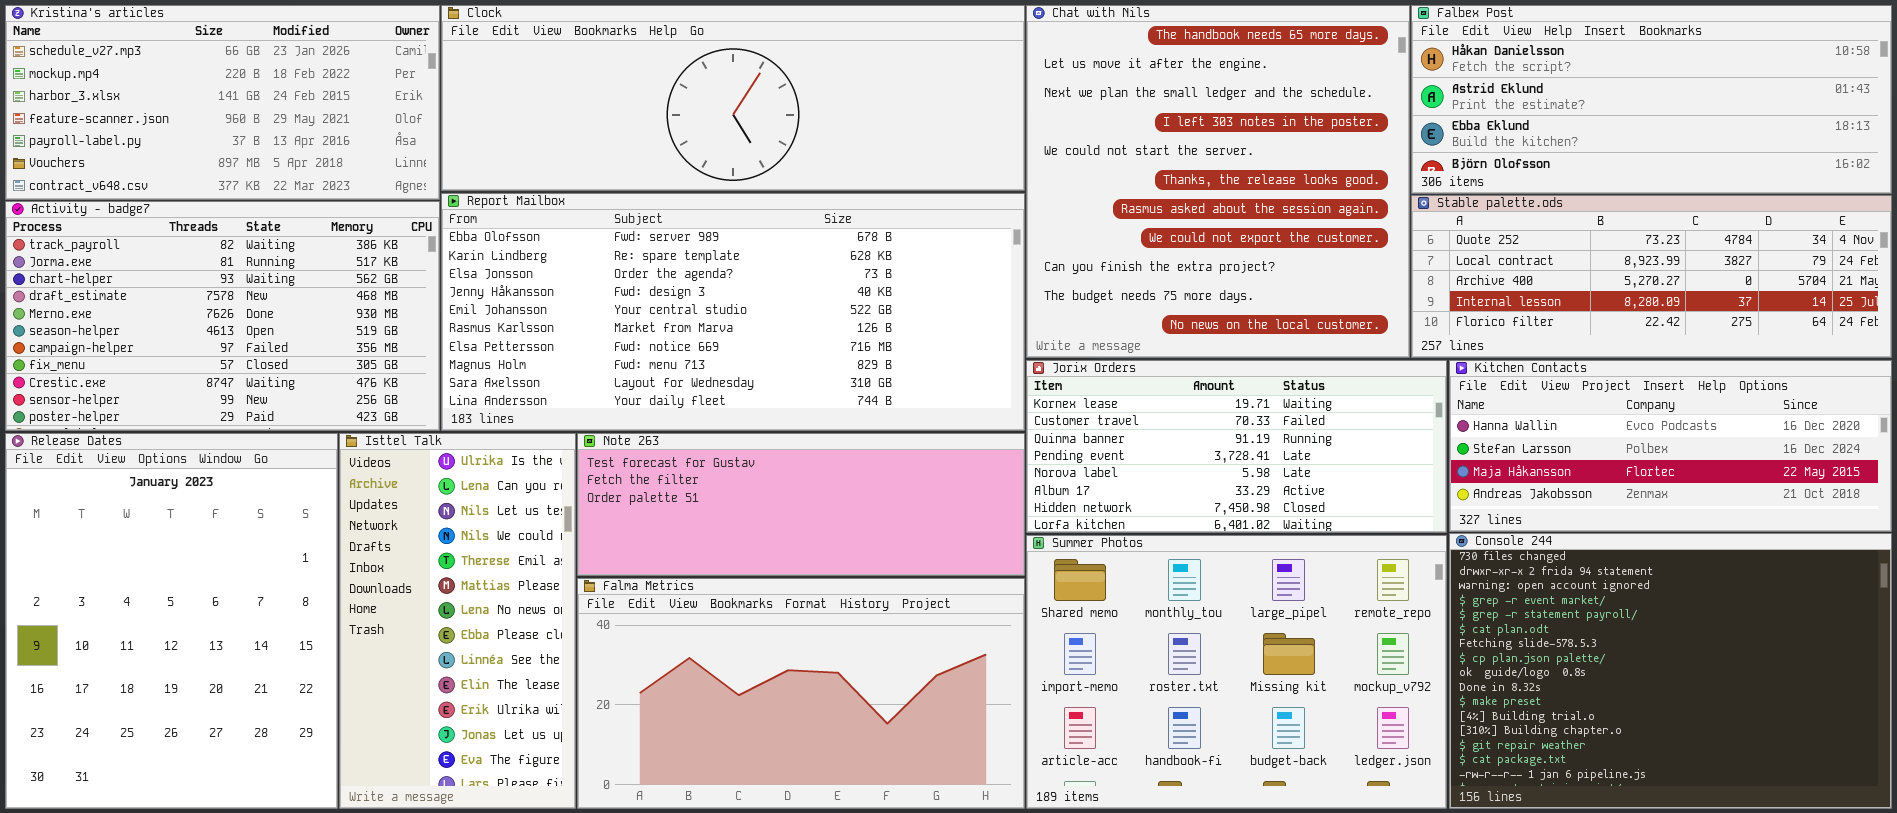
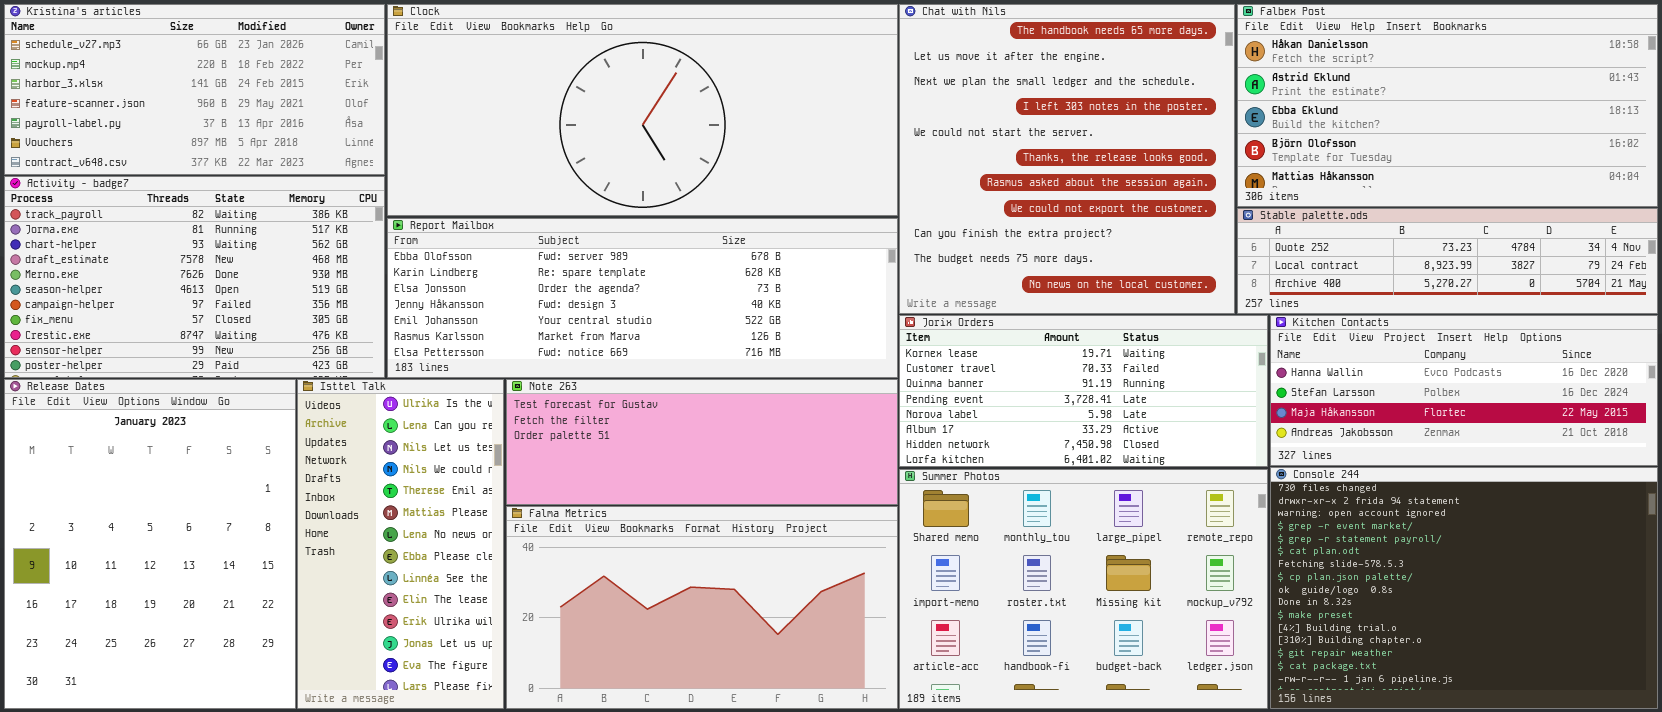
Clock: [441,5,1025,191] -> [387,4,898,216], resized
Falbex Post: [1411,5,1892,194] -> [1237,4,1658,207], resized
Report Mailbox: [441,193,1025,431] -> [387,218,898,378], resized
Stable palette.ods: [1411,195,1892,358] -> [1237,208,1658,314], resized

